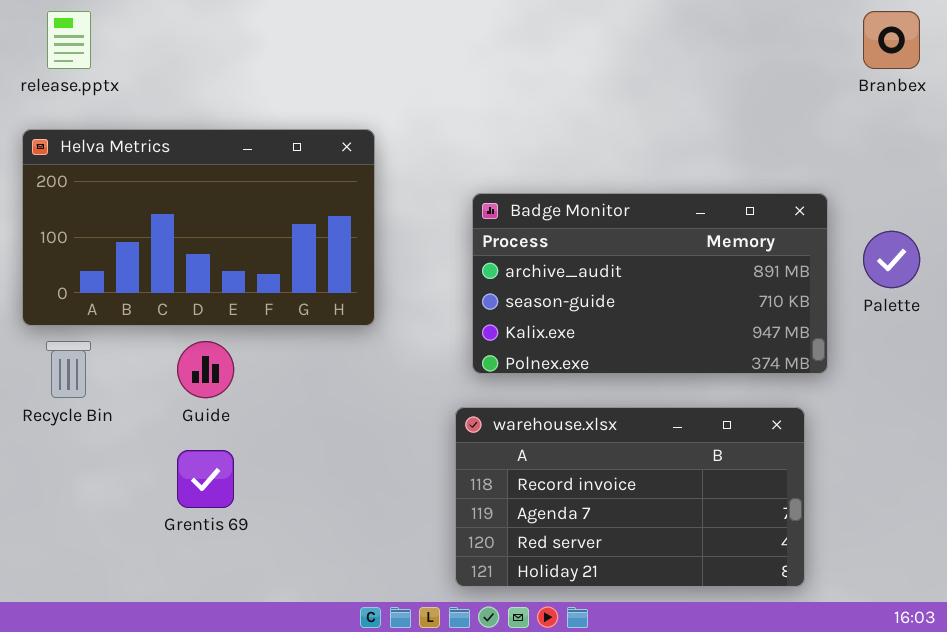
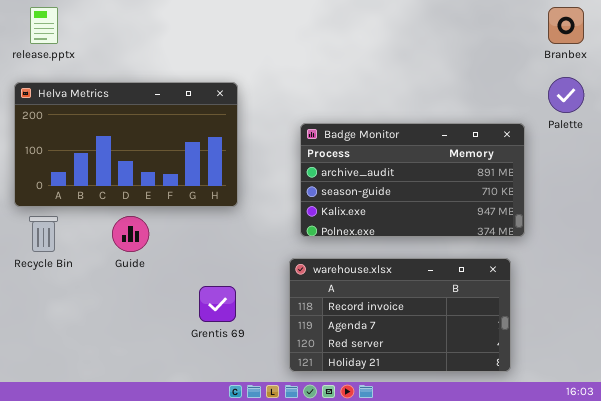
Palette: [863,231,920,288] -> [548,77,584,113], moved
Grentis 69: [177,450,234,508] -> [199,286,236,322], moved

